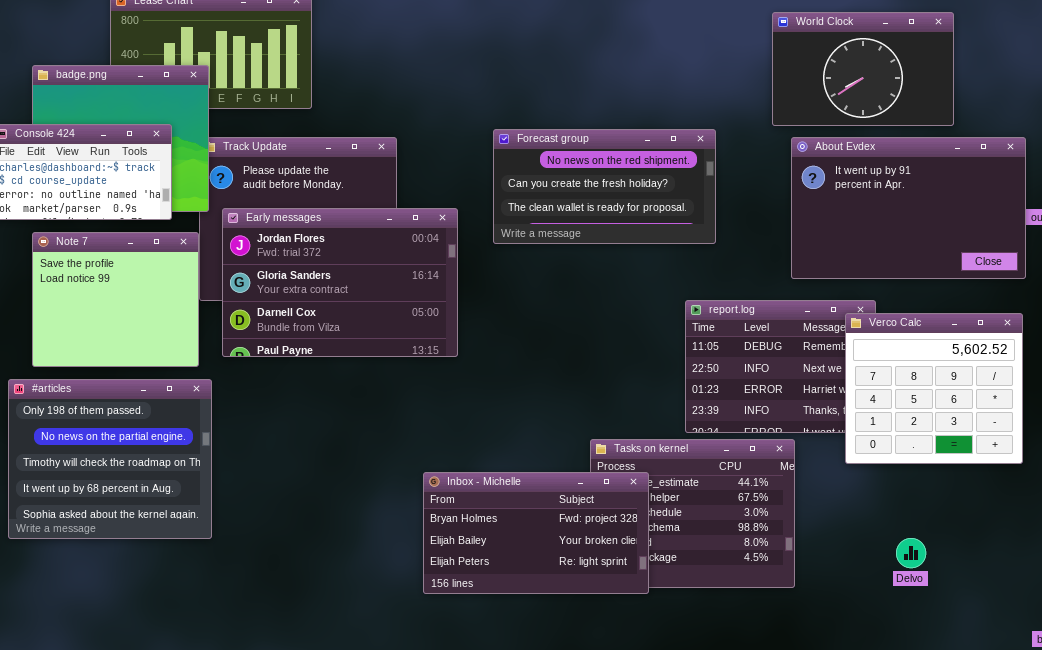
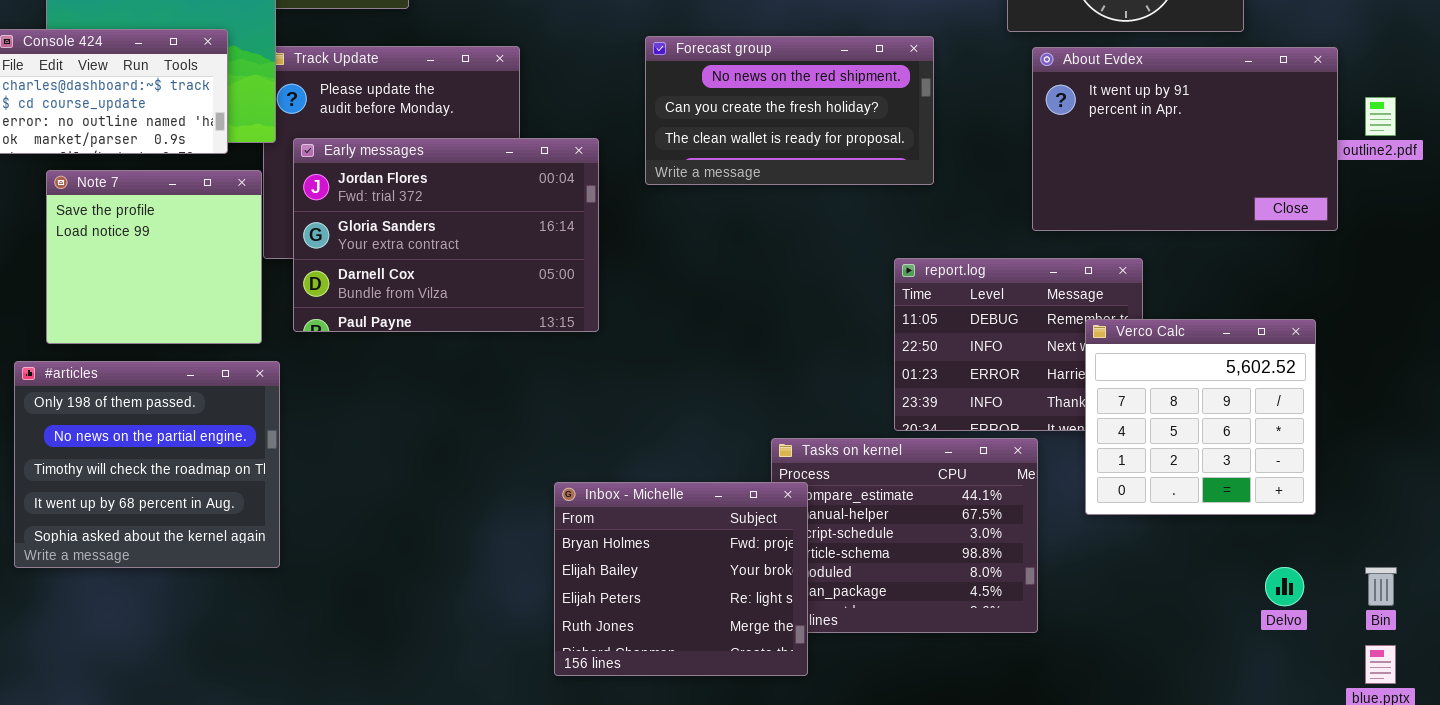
Verco Calc: [845,313,1023,464] -> [1085,319,1316,515], moved
Inbox - Michelle: [423,472,649,594] -> [554,482,808,676], resized
Delvo: [896,538,926,568] -> [1265,567,1304,606], moved

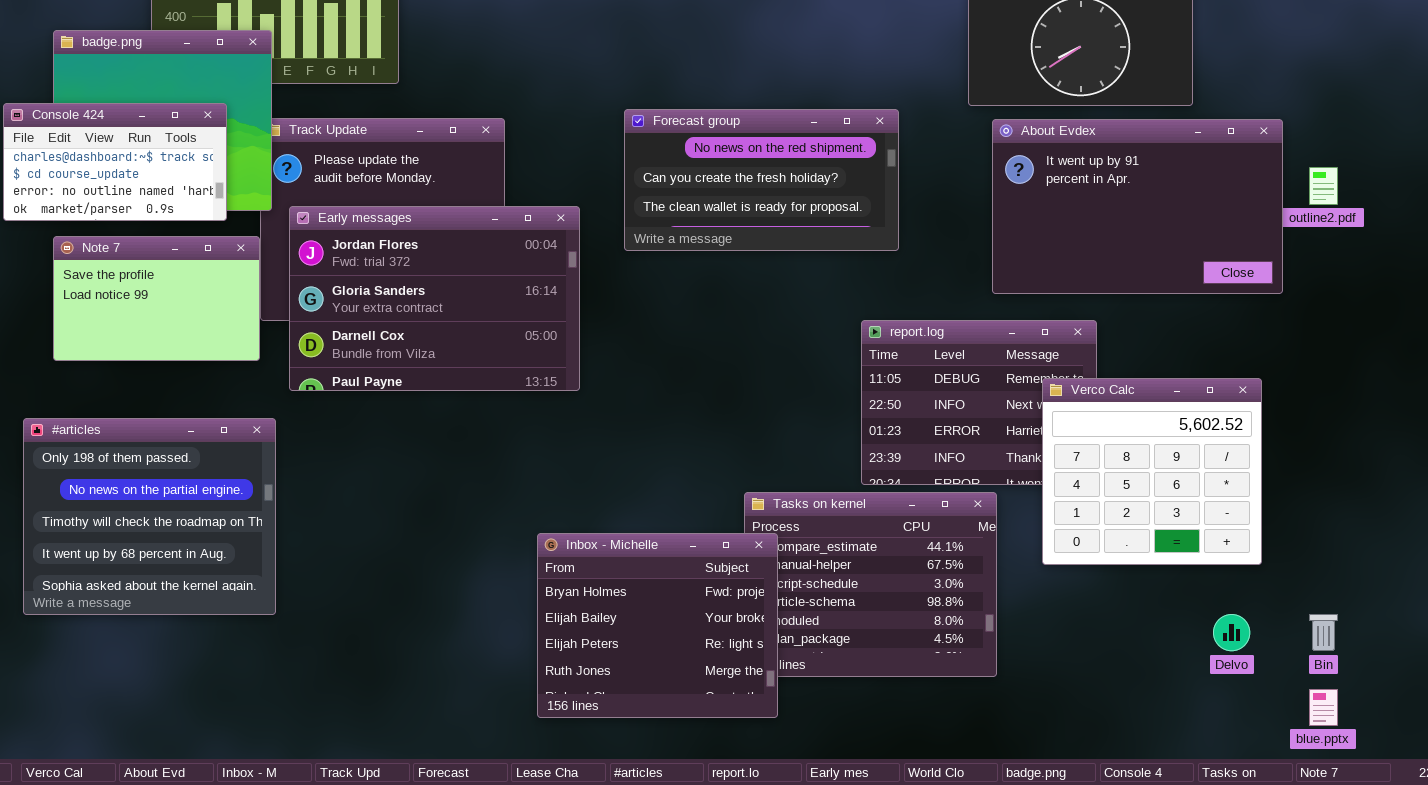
Note 7: [46,170,262,344] -> [53,236,260,361], resized

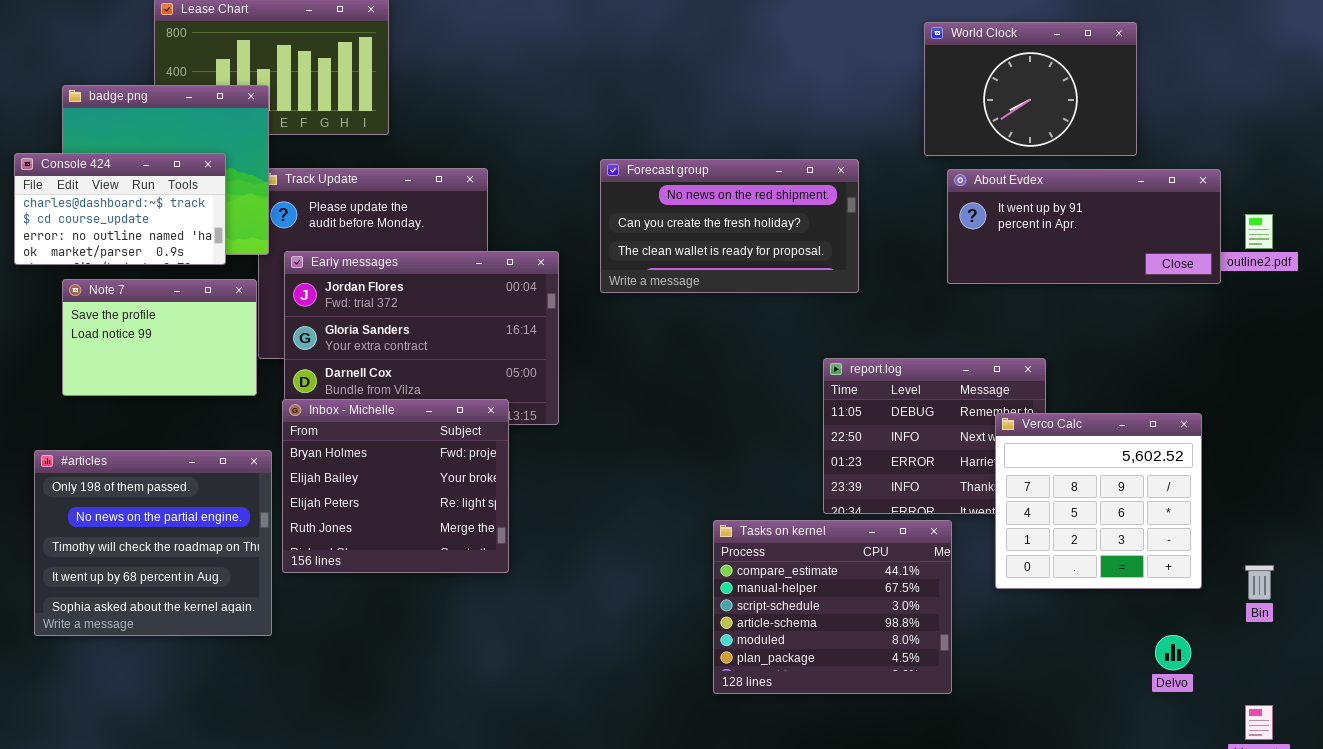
About Evdex: [992,119,1283,294] -> [947,169,1221,284], resized
Inbox - Michelle: [537,533,778,718] -> [282,399,509,573], moved
Bin: [1309,614,1338,651] -> [1245,565,1274,600], moved

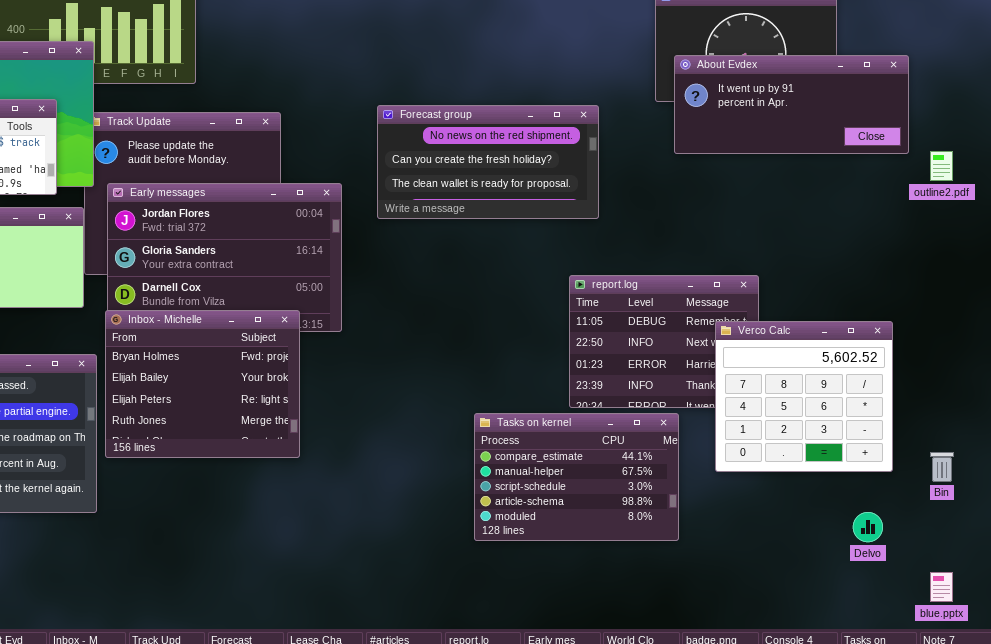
About Evdex: [947,169,1221,284] -> [674,55,909,154], moved
Tasks on kernel: [713,520,952,694] -> [474,413,679,541], resized

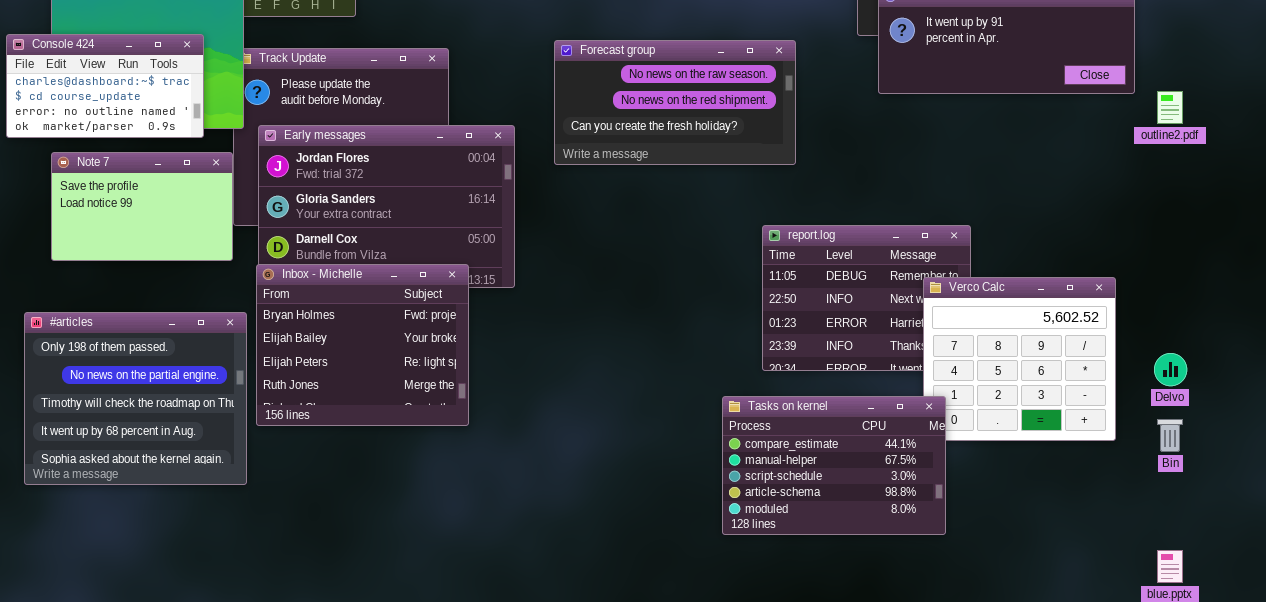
Forecast group: [377,105,599,219] -> [554,40,796,165], scrolled up 1 row
Tasks on kernel: [474,413,679,541] -> [722,396,946,535], moved
Delvo: [853,512,883,542] -> [1154,353,1187,386], moved

